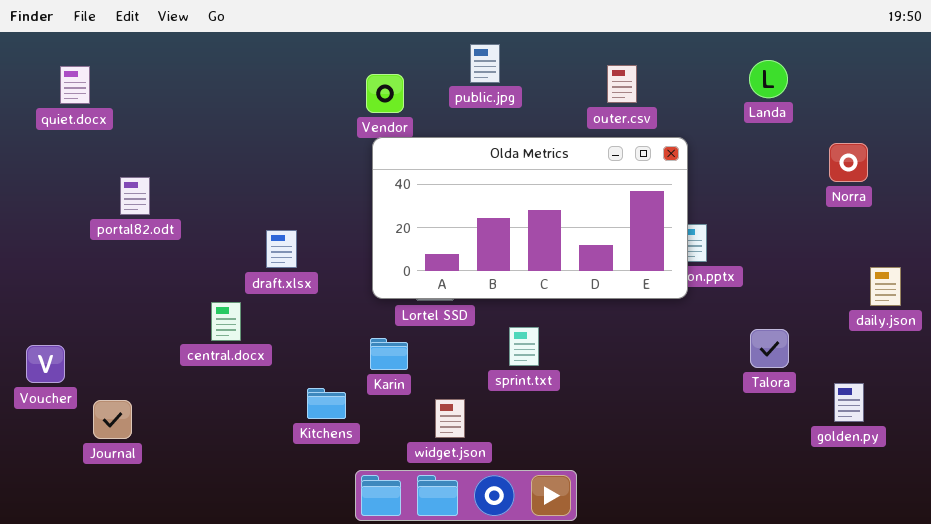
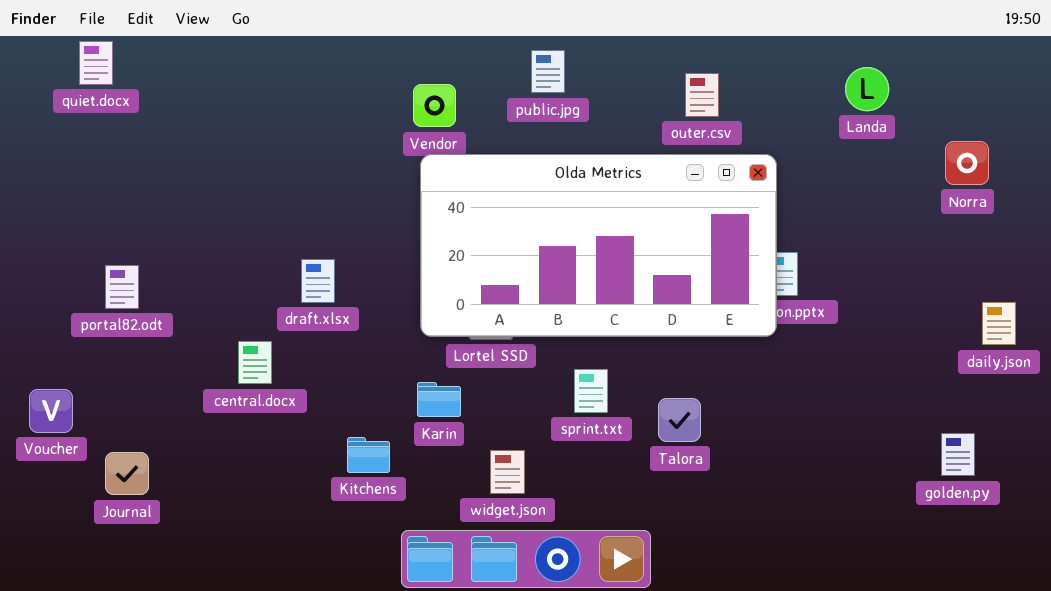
quiet.docx: [60,66,90,104] -> [79,41,113,85], moved
Norra: [829,143,868,182] -> [945,141,989,185], moved
portal82.odt: [120,177,150,215] -> [105,265,139,309], moved
Talora: [750,329,789,368] -> [658,398,701,442], moved

